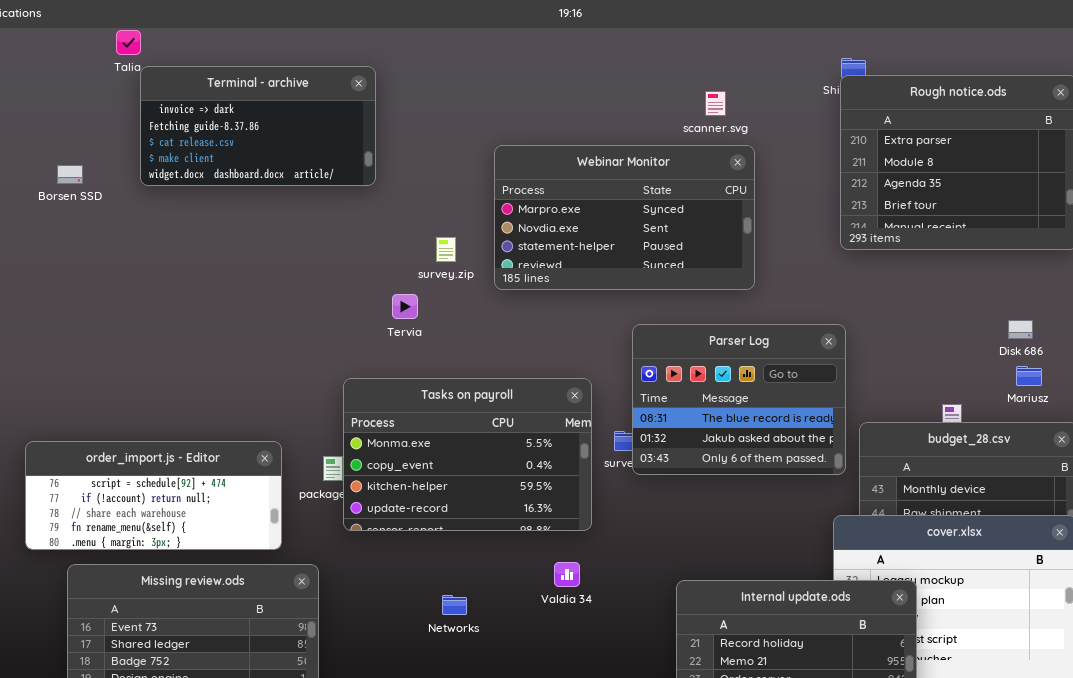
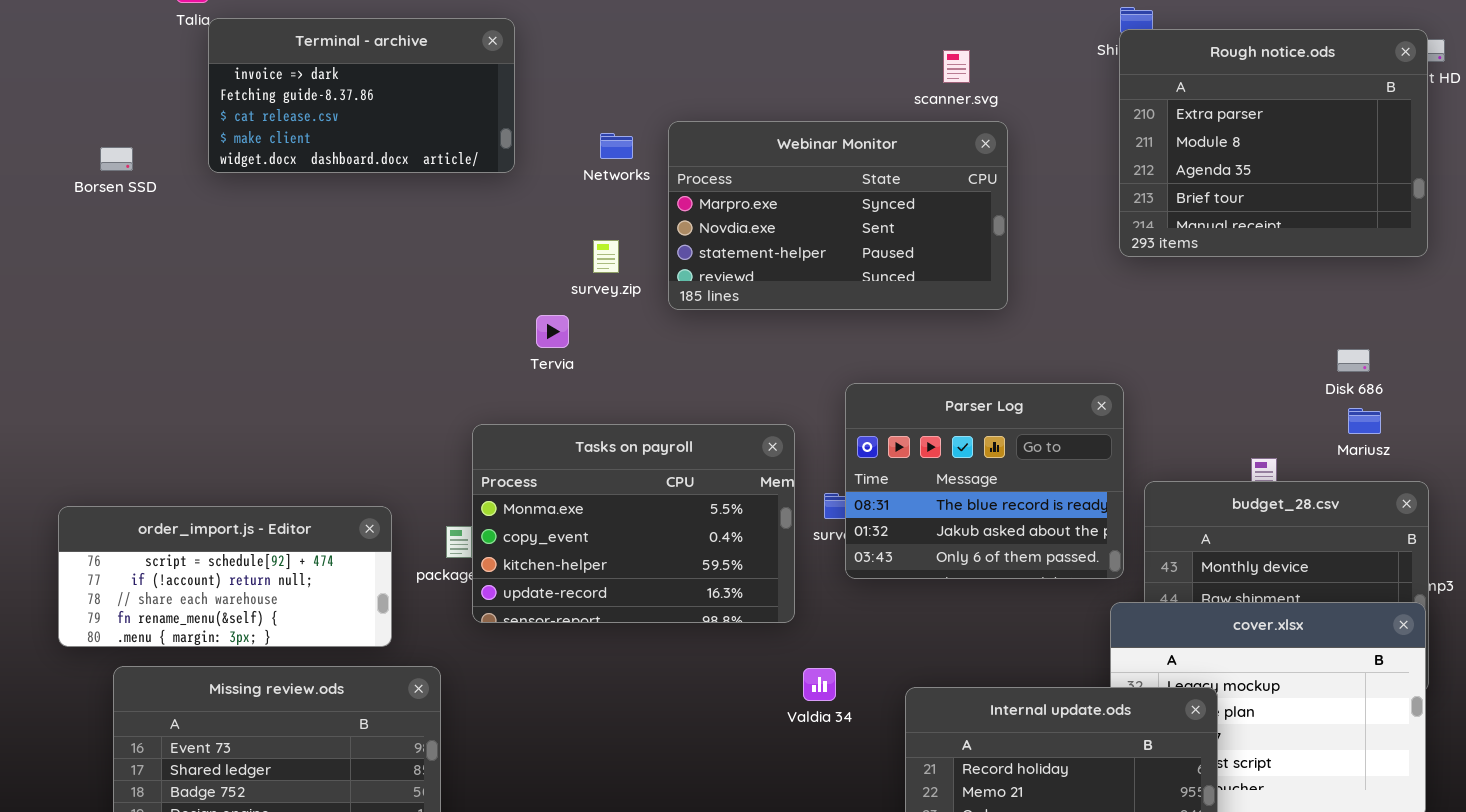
Parser Log: [632,324,846,475] -> [845,383,1124,579], moved
Valdia 34: [554,562,580,587] -> [803,668,836,701], moved
Networks: [442,595,467,615] -> [600,133,633,159], moved

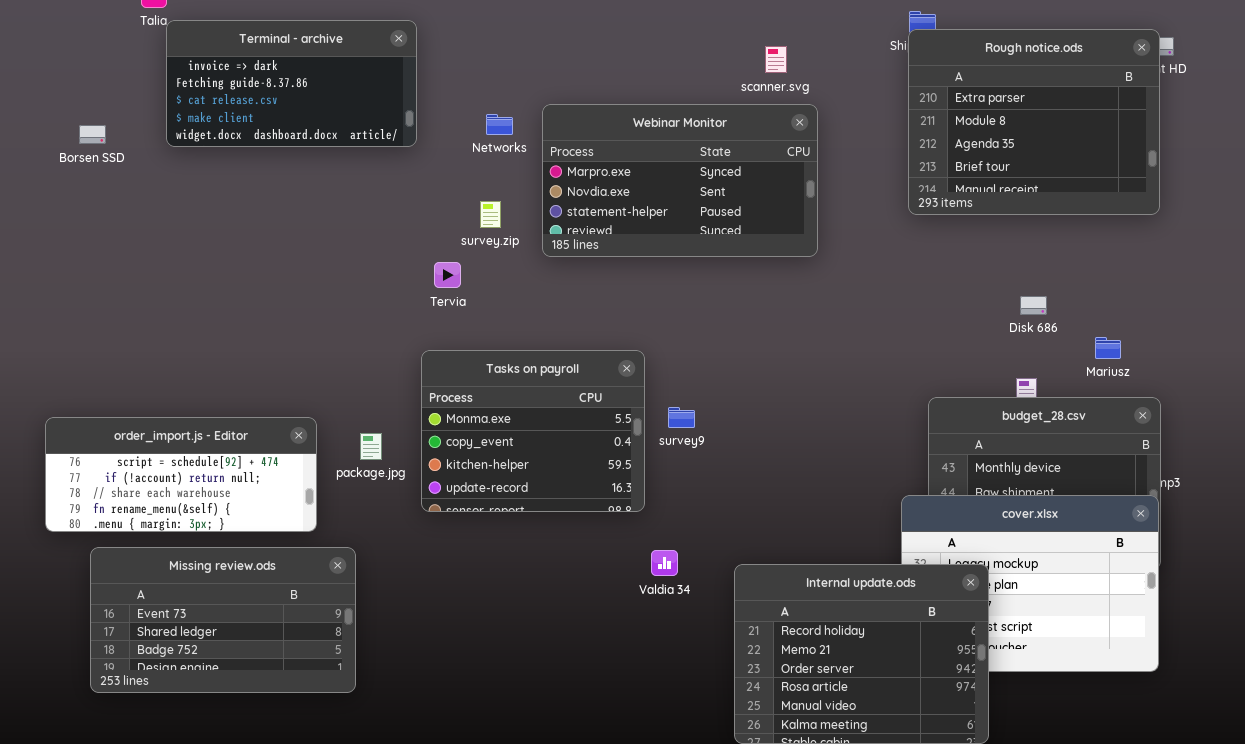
Disk 686: [1337,349,1370,372] -> [1020,296,1047,315], moved
Parser Log: [845,383,1124,579] -> none, closed
Tasks on payroll: [472,424,795,623] -> [421,350,645,512], resized

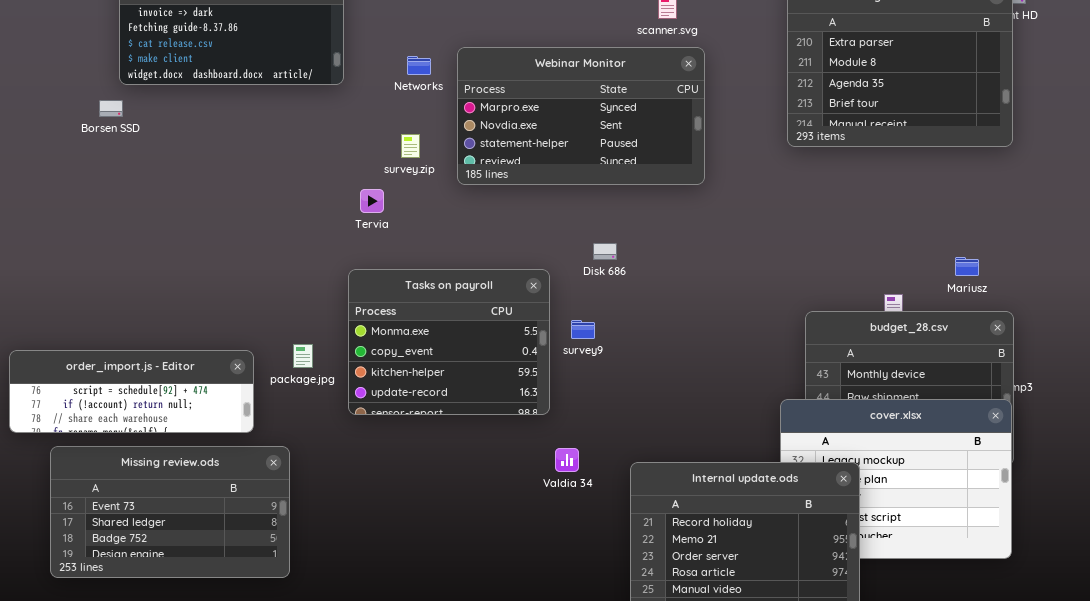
Borsen SSD: [79,125,106,144] -> [99,100,123,117], moved
Disk 686: [1020,296,1047,315] -> [593,243,617,260], moved
order_import.js - Editor: [45,417,317,532] -> [9,350,254,433], resized

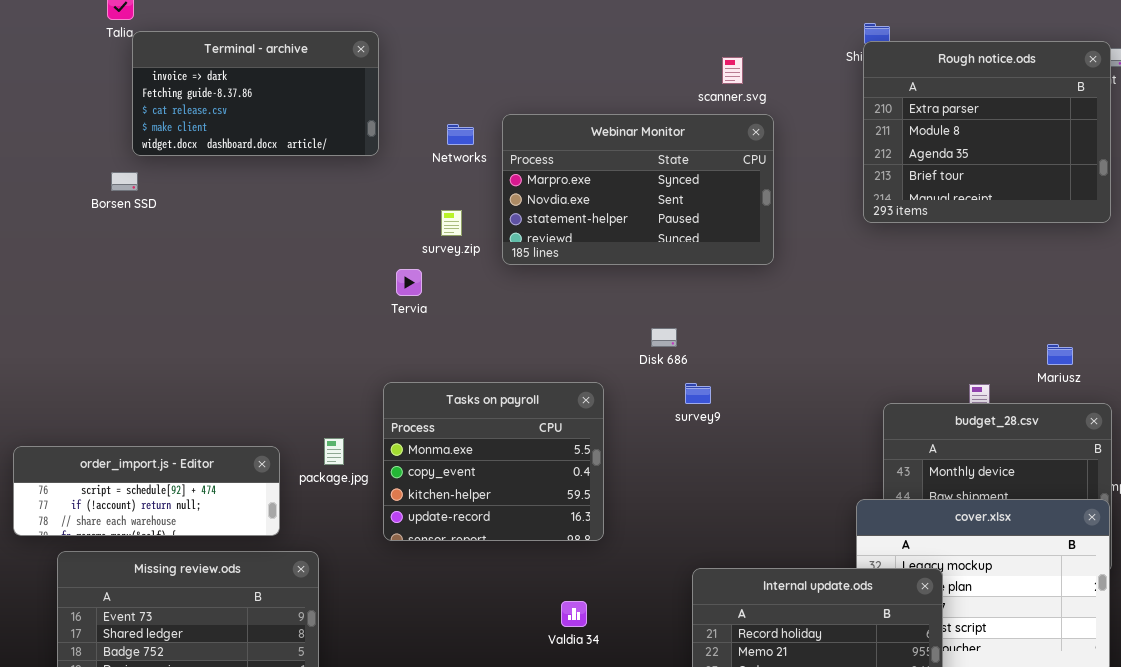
Tasks on payroll: [348,269,550,415] -> [383,382,604,541], moved
survey9: [571,320,595,339] -> [685,383,711,404], moved
Valdia 34: [555,448,579,472] -> [561,601,587,627], moved

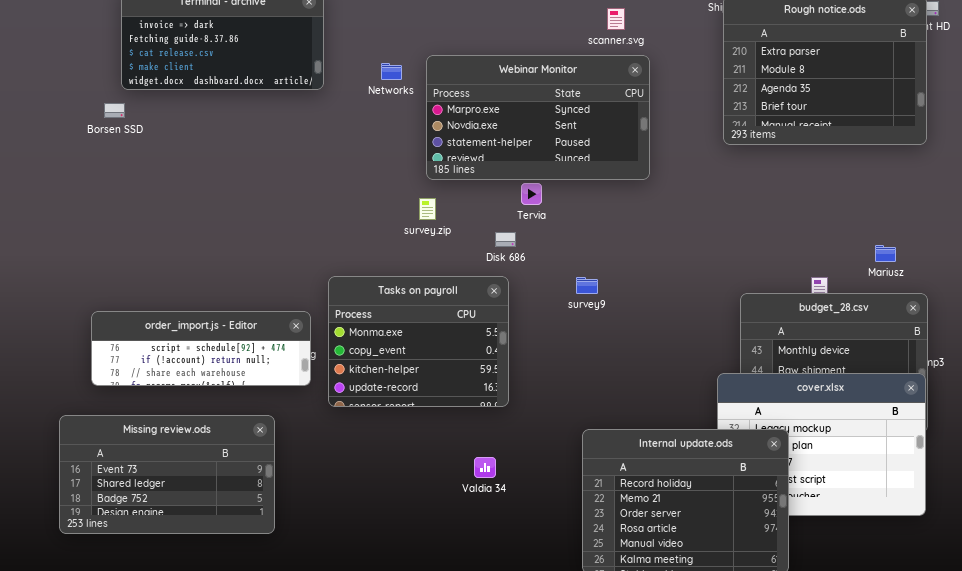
survey.zip: [441,210,462,236] -> [419,198,436,220], moved
Tervia: [396,269,422,296] -> [521,183,542,205], moved
Disk 686: [651,328,677,347] -> [495,232,516,247], moved
order_import.js - Editor: [13,446,280,536] -> [91,311,311,386], moved

